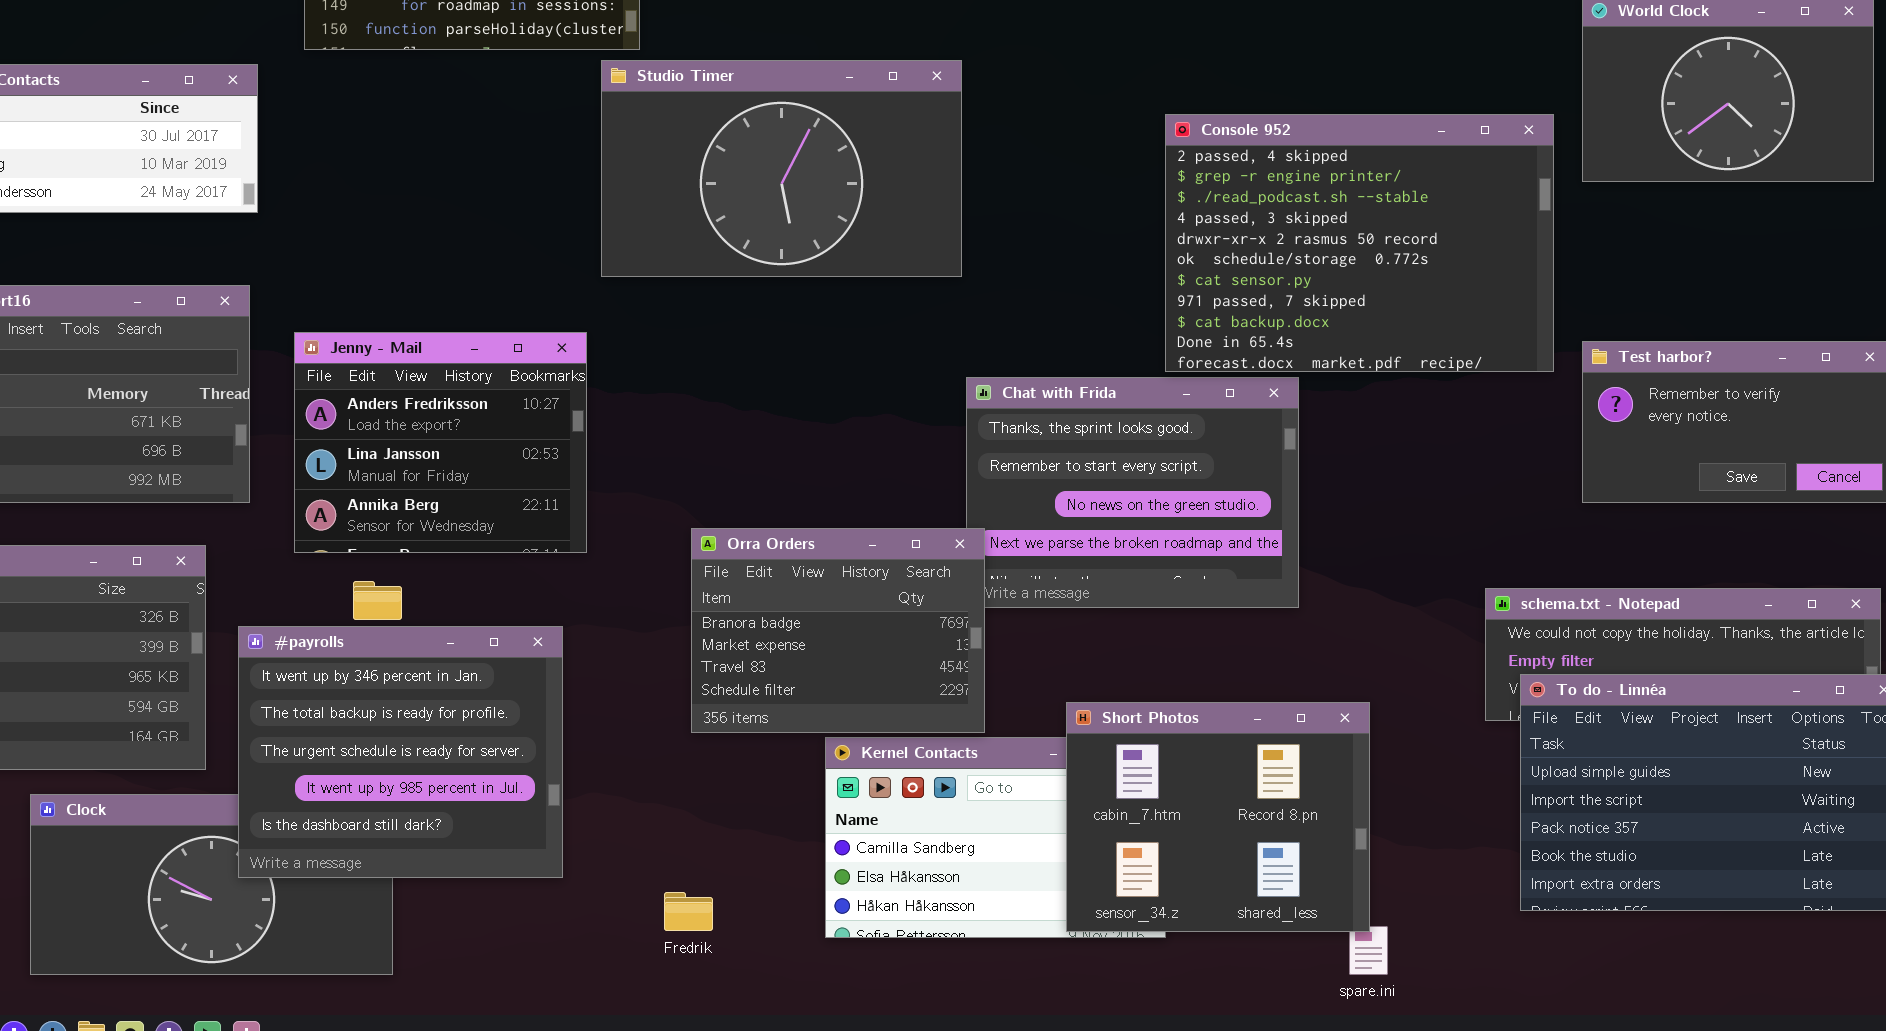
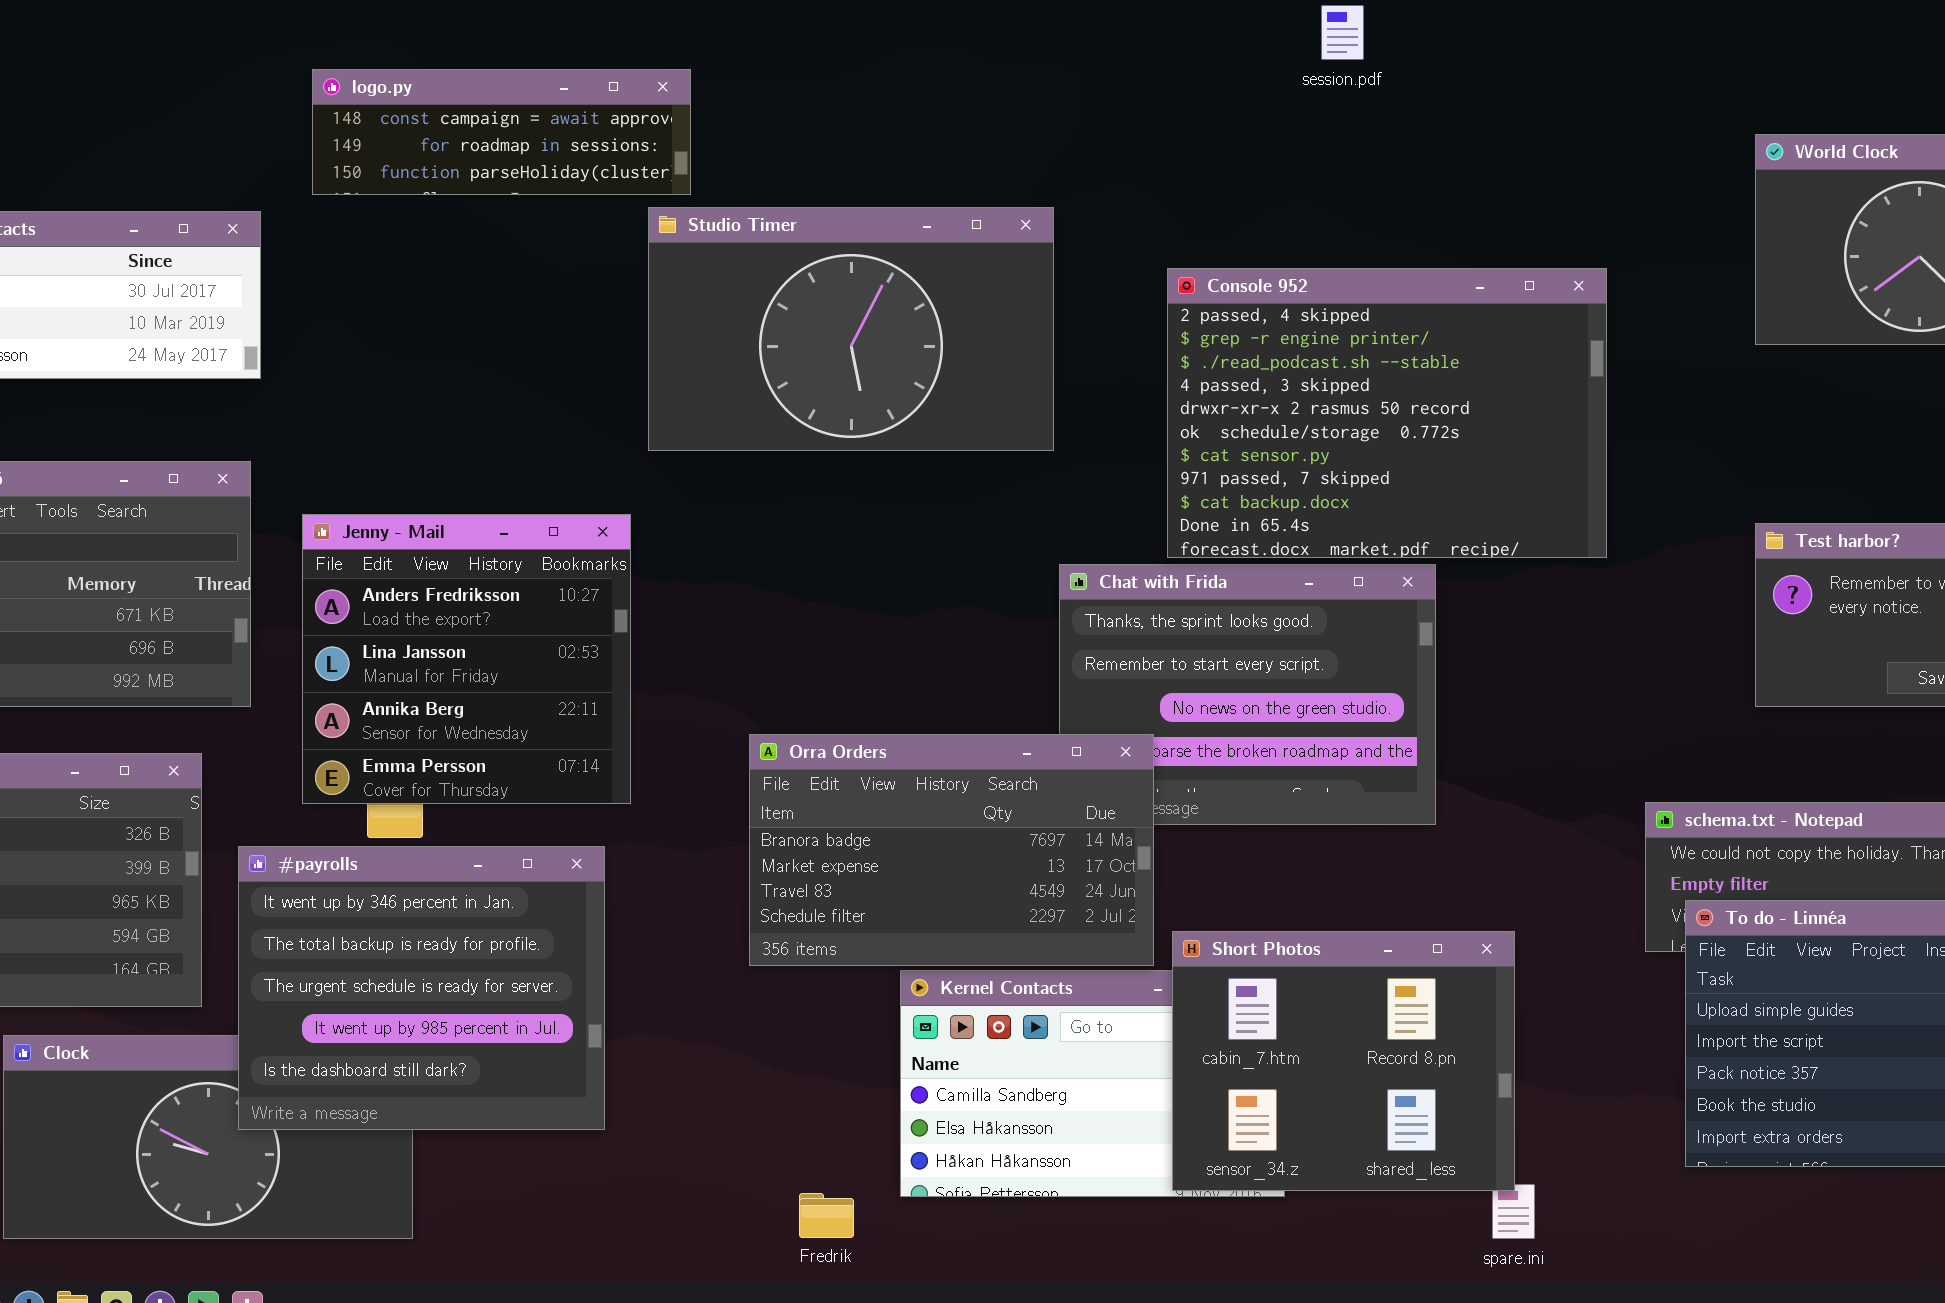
Console 952: [1165,114,1554,372] -> [1167,268,1607,558], moved
Jenny - Mail: [294,332,587,553] -> [302,514,631,804], resized
Orra Orders: [691,528,985,733] -> [749,734,1154,966], resized
Fredrik: [664,892,713,931] -> [799,1193,854,1238], moved

